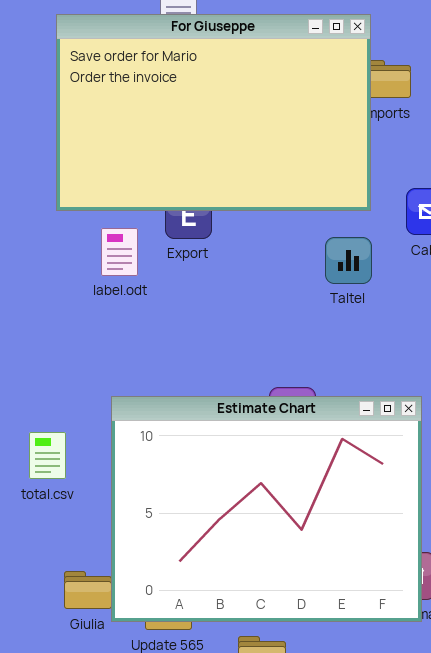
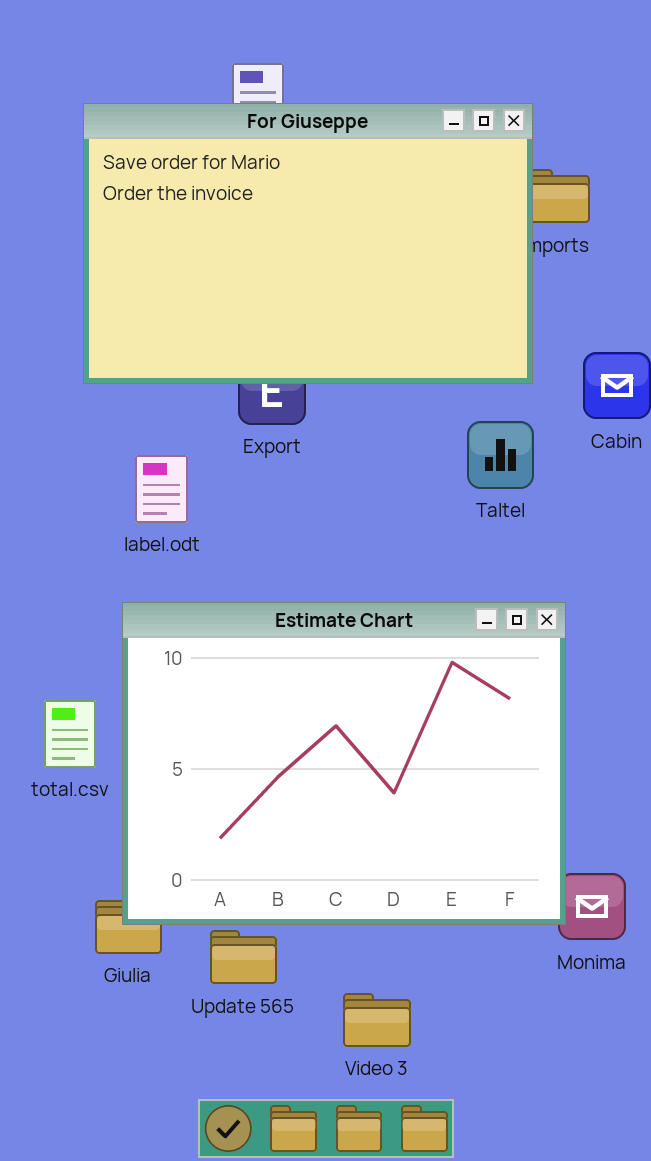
label.odt: [101,228,138,276] -> [135,455,188,523], moved
Estimate Chart: [111,396,422,622] -> [122,602,566,925], moved

